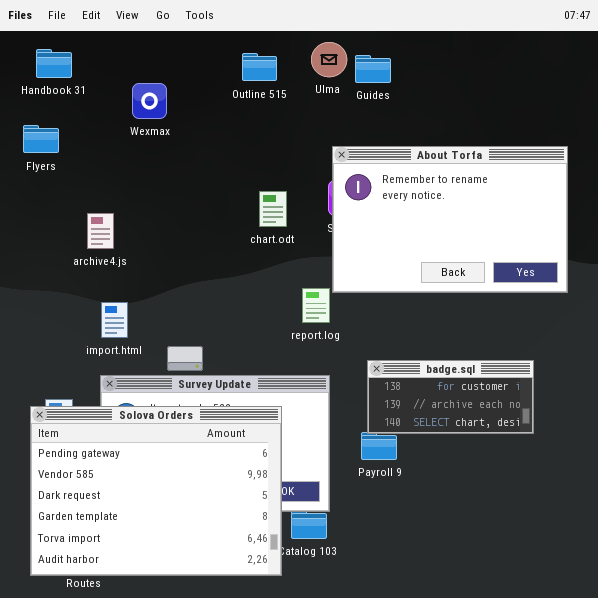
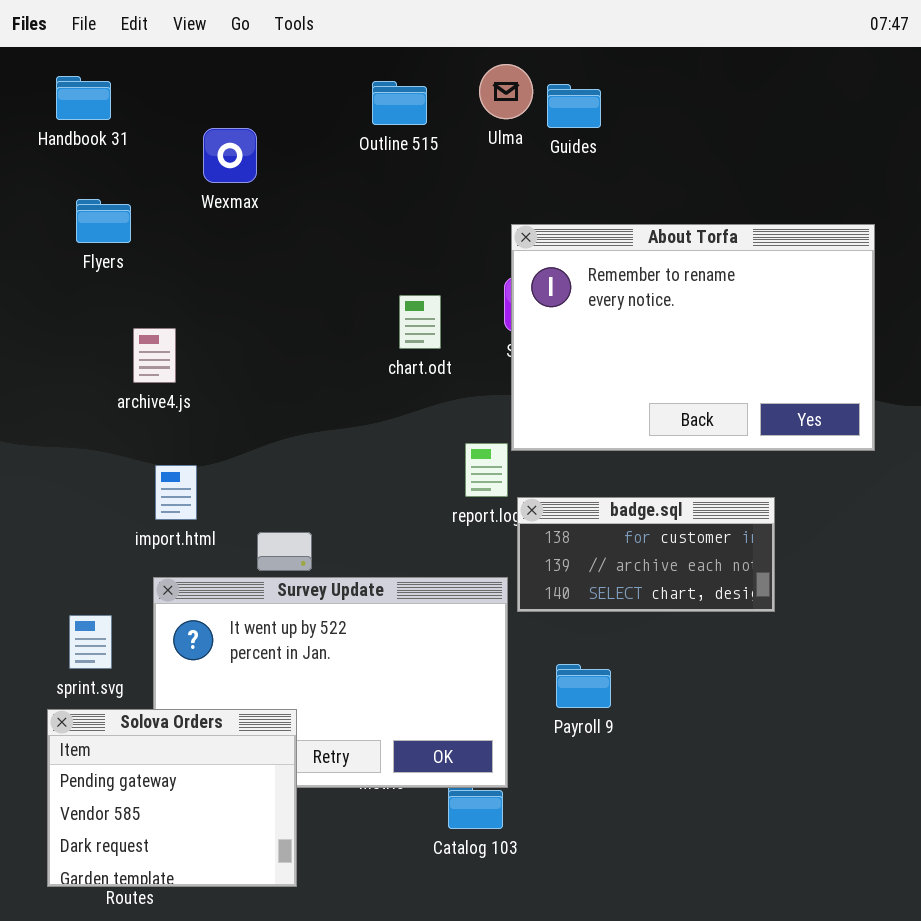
Flyers: [23,125,59,153] -> [76,199,131,243], moved
badge.sql: [367,360,534,434] -> [517,497,775,612], moved
Solova Orders: [30,406,282,576] -> [47,709,297,887], resized

